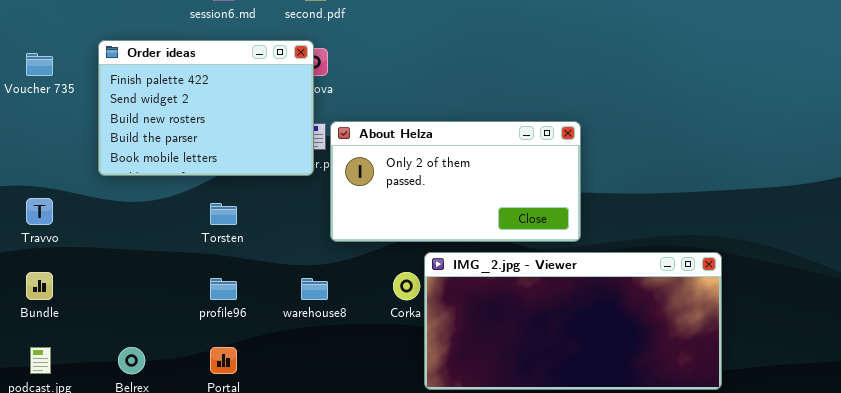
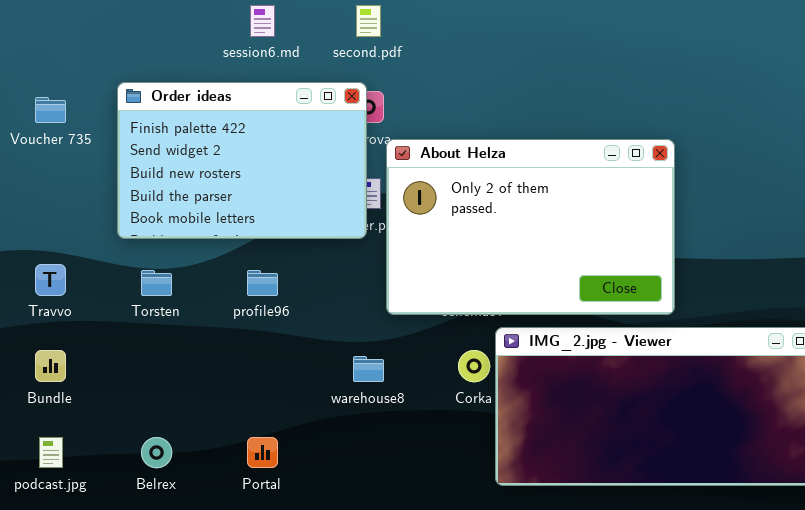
About Helza: [330,121,581,242] -> [386,139,675,315], resized
Torsten: [210,203,237,225] -> [141,270,172,296], moved
profile96: [210,278,237,300] -> [247,270,278,296], moved

